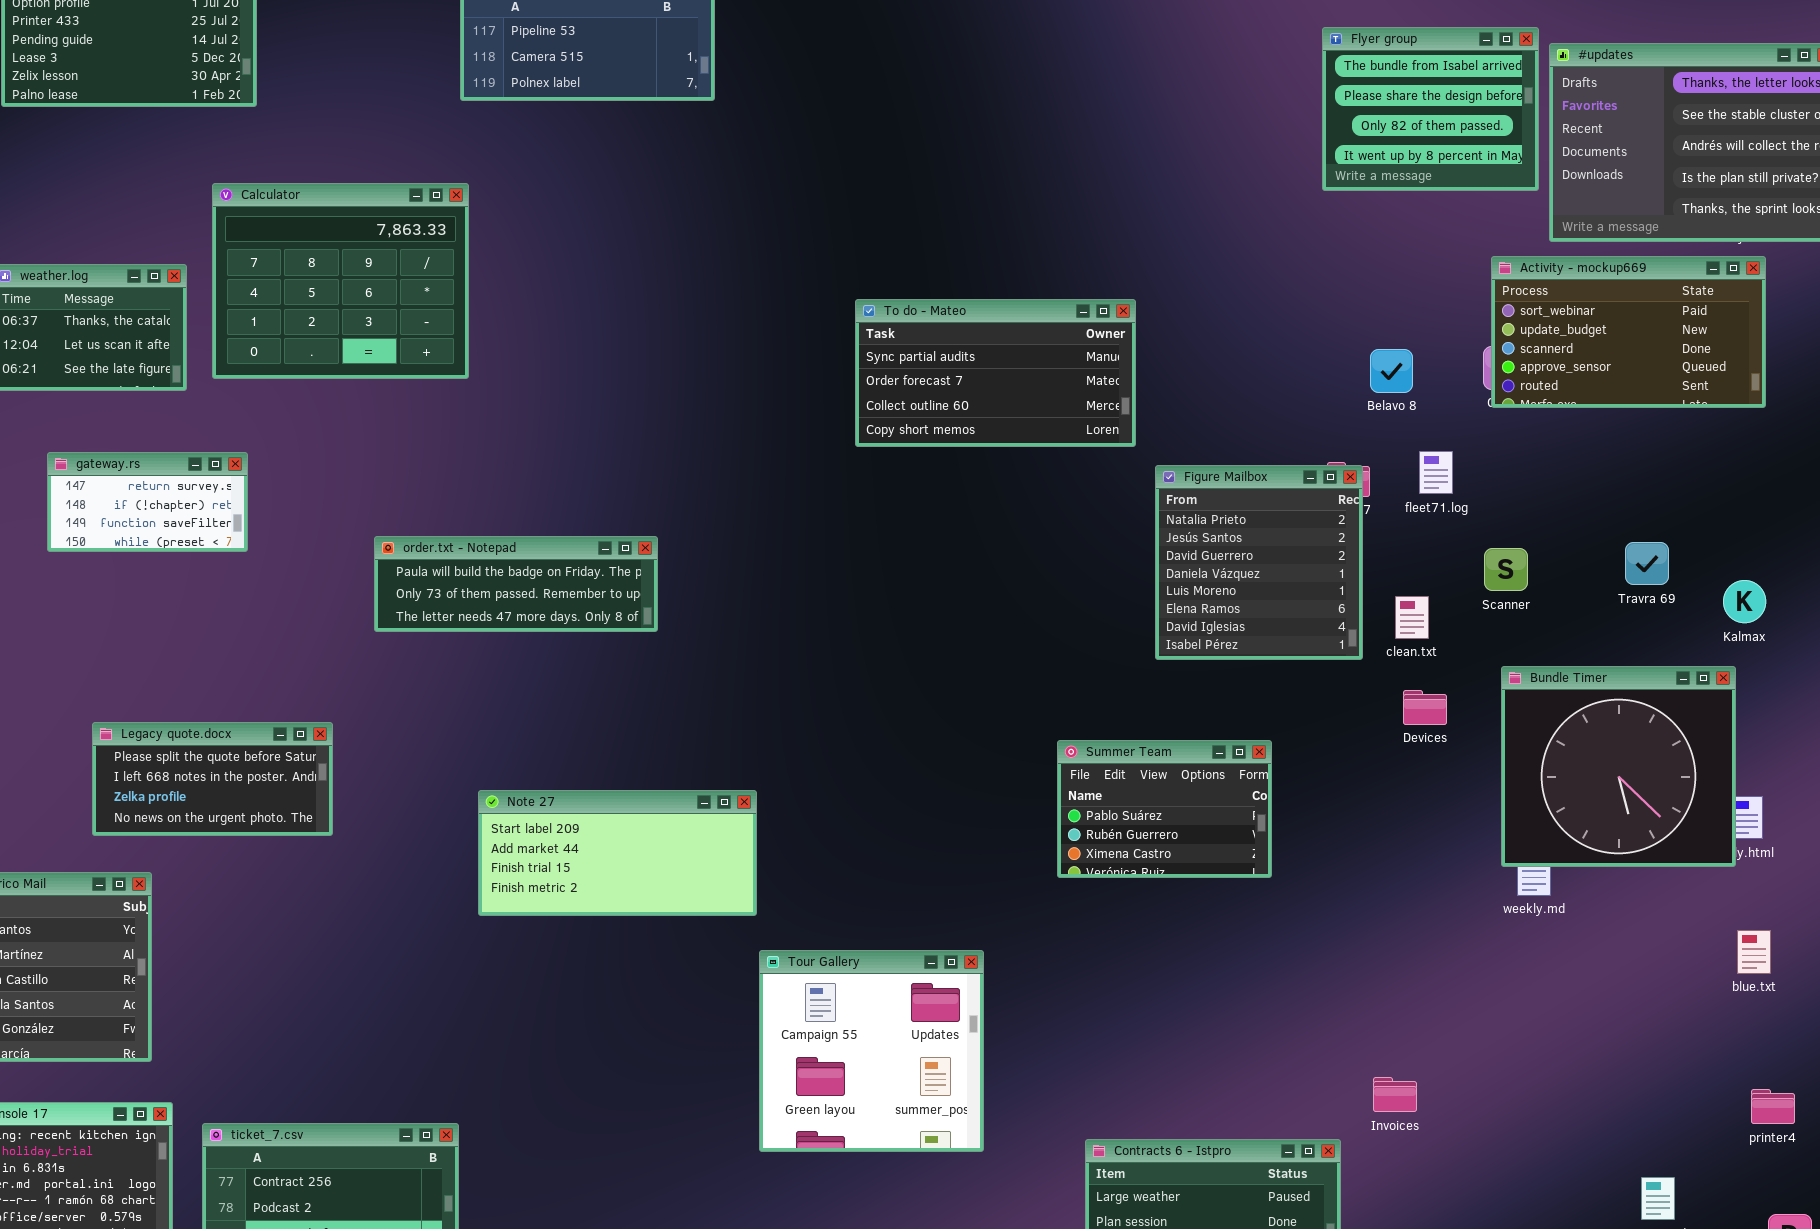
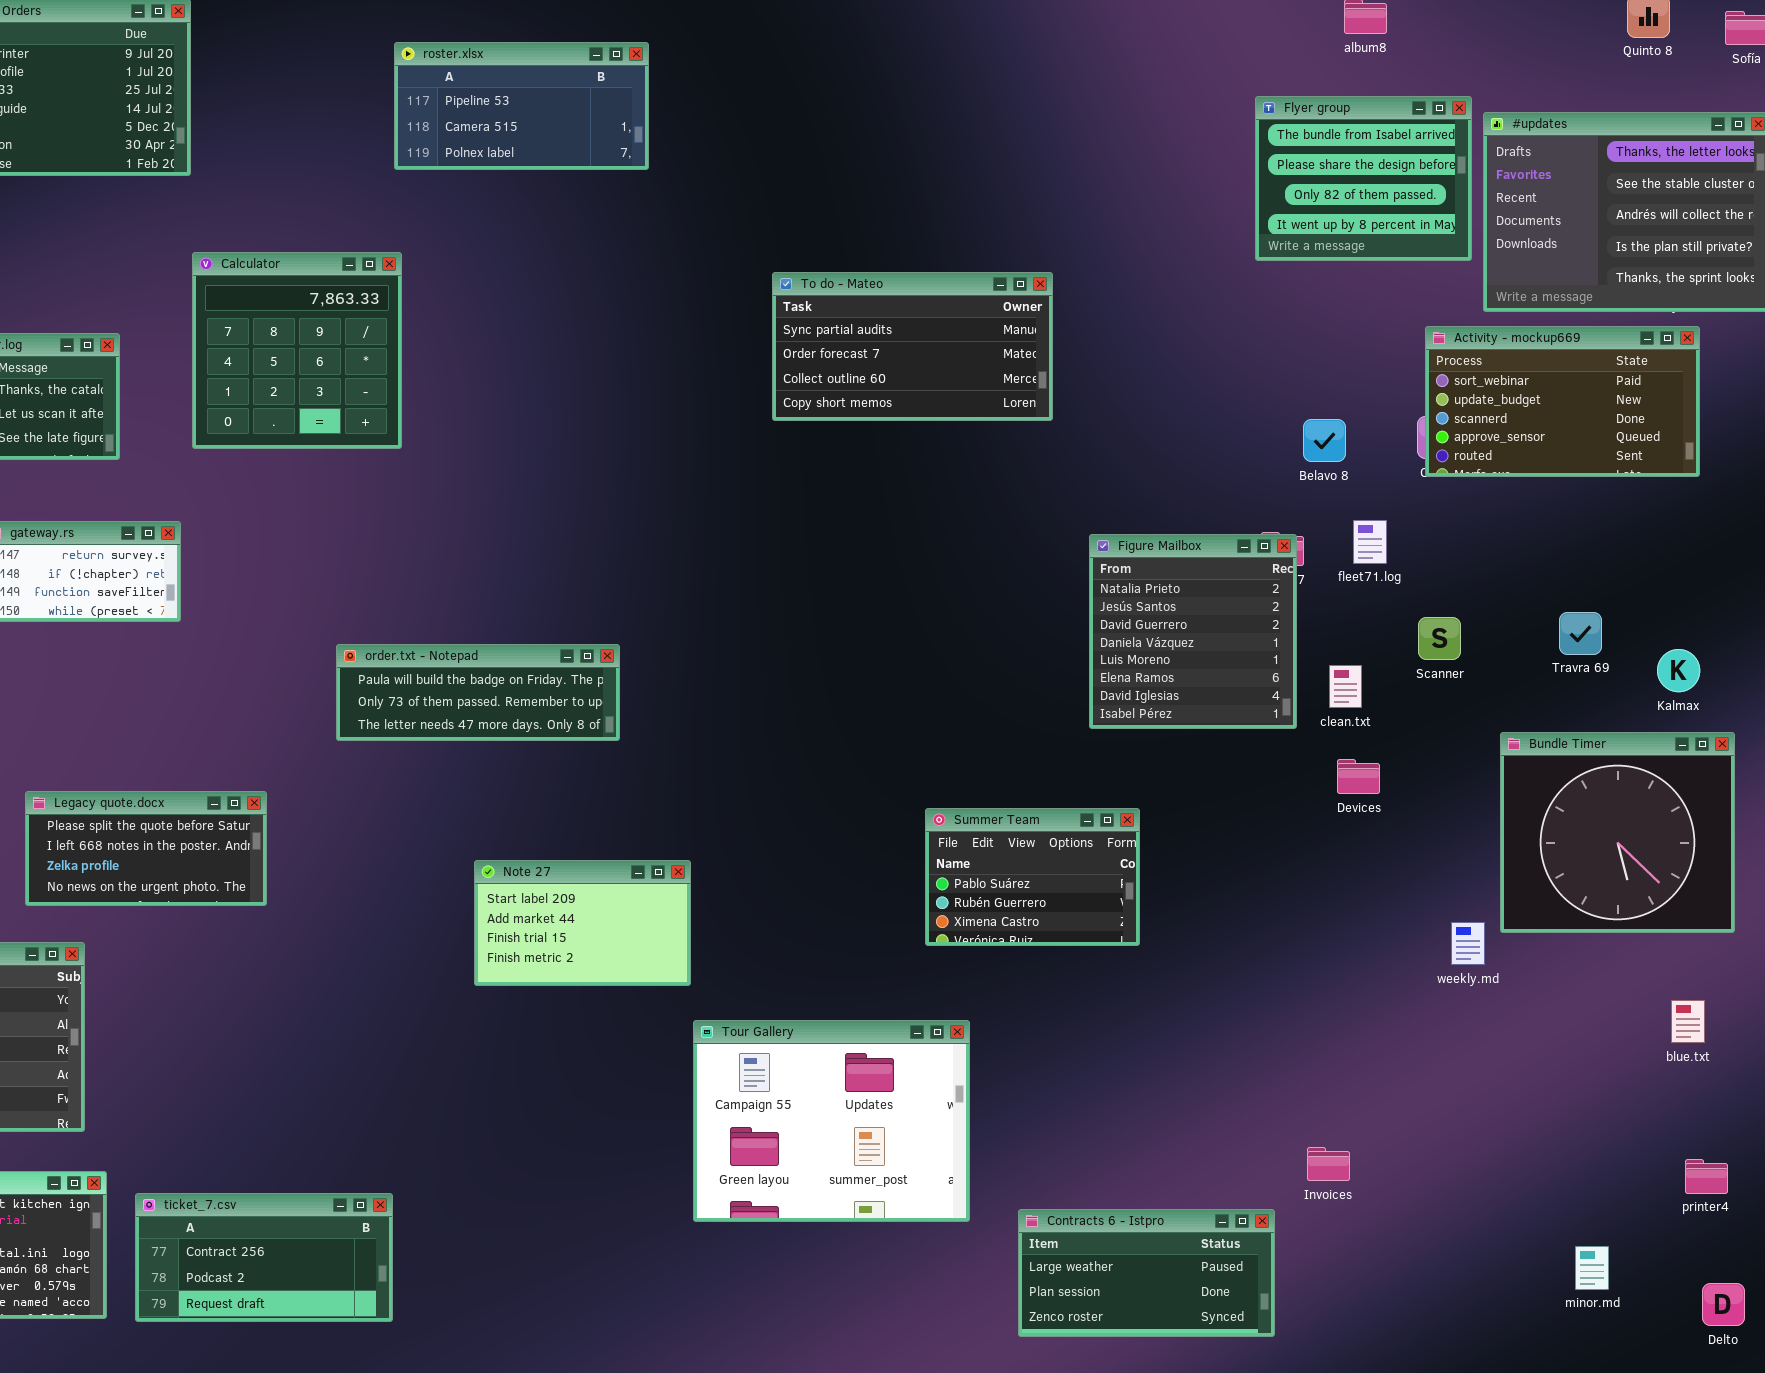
Calculator: [212,183,469,379] -> [192,252,402,449], resized
To do - Mateo: [855,299,1136,447] -> [772,272,1053,421], moved
order.txt - Notepad: [374,536,658,632] -> [336,644,620,741], moved
Bundle Timer: [1501,666,1736,867] -> [1500,732,1735,933], moved
Summer Team: [1057,740,1272,878] -> [925,808,1140,946], moved
Note 27: [478,790,757,916] -> [474,860,691,986], resized
Tour Gallery: [759,950,984,1152] -> [693,1020,970,1222], resized

